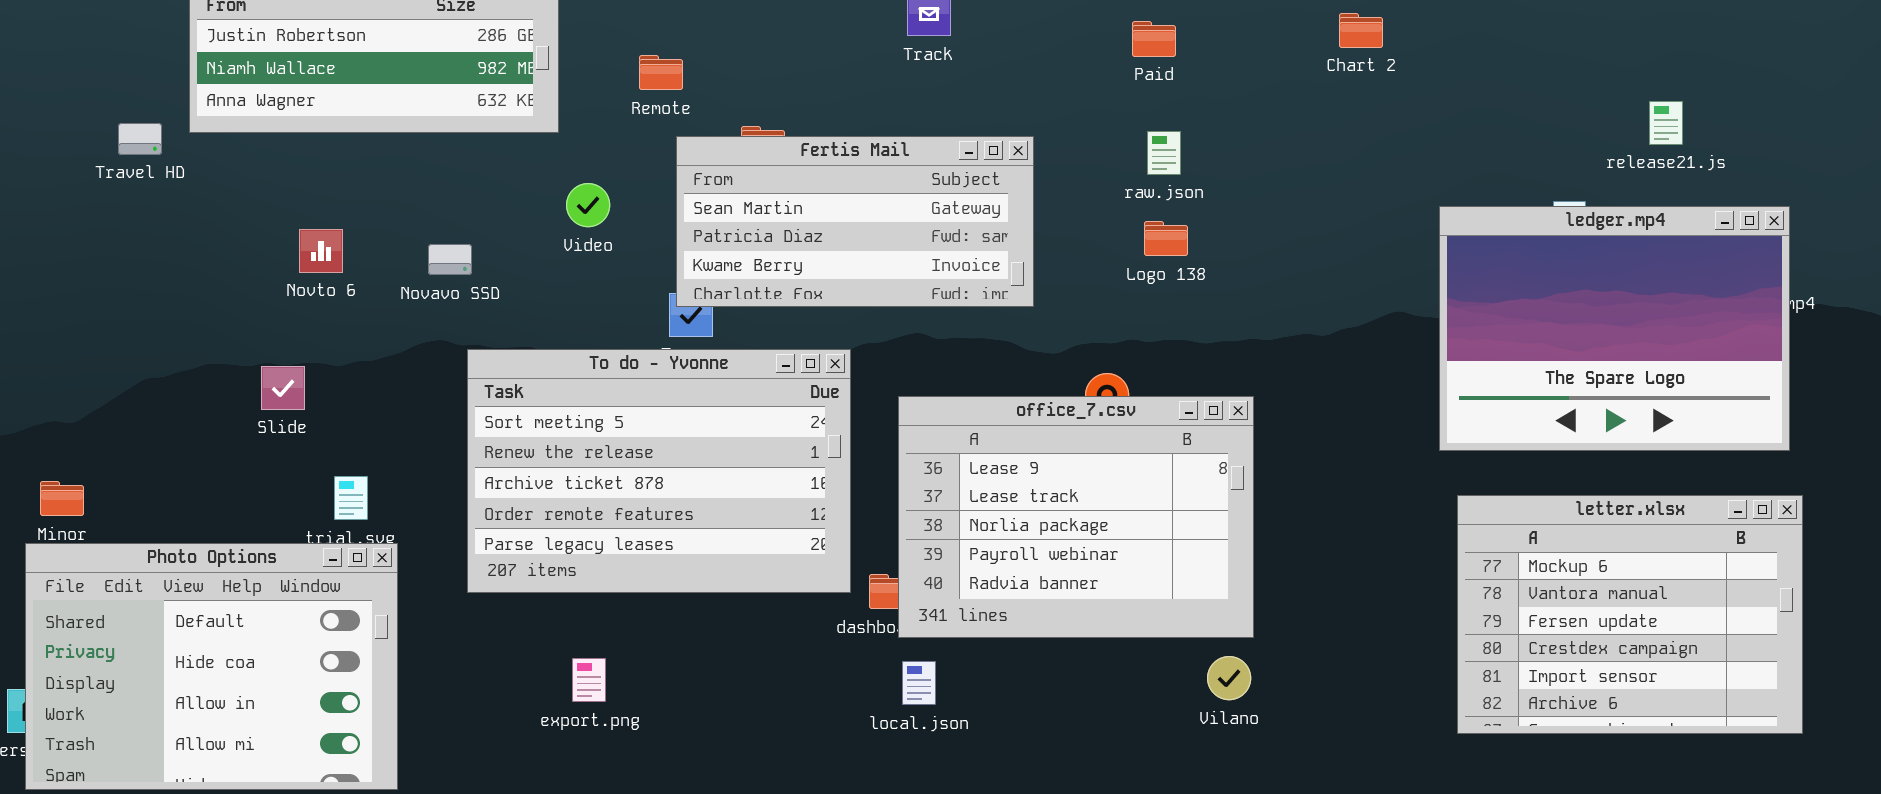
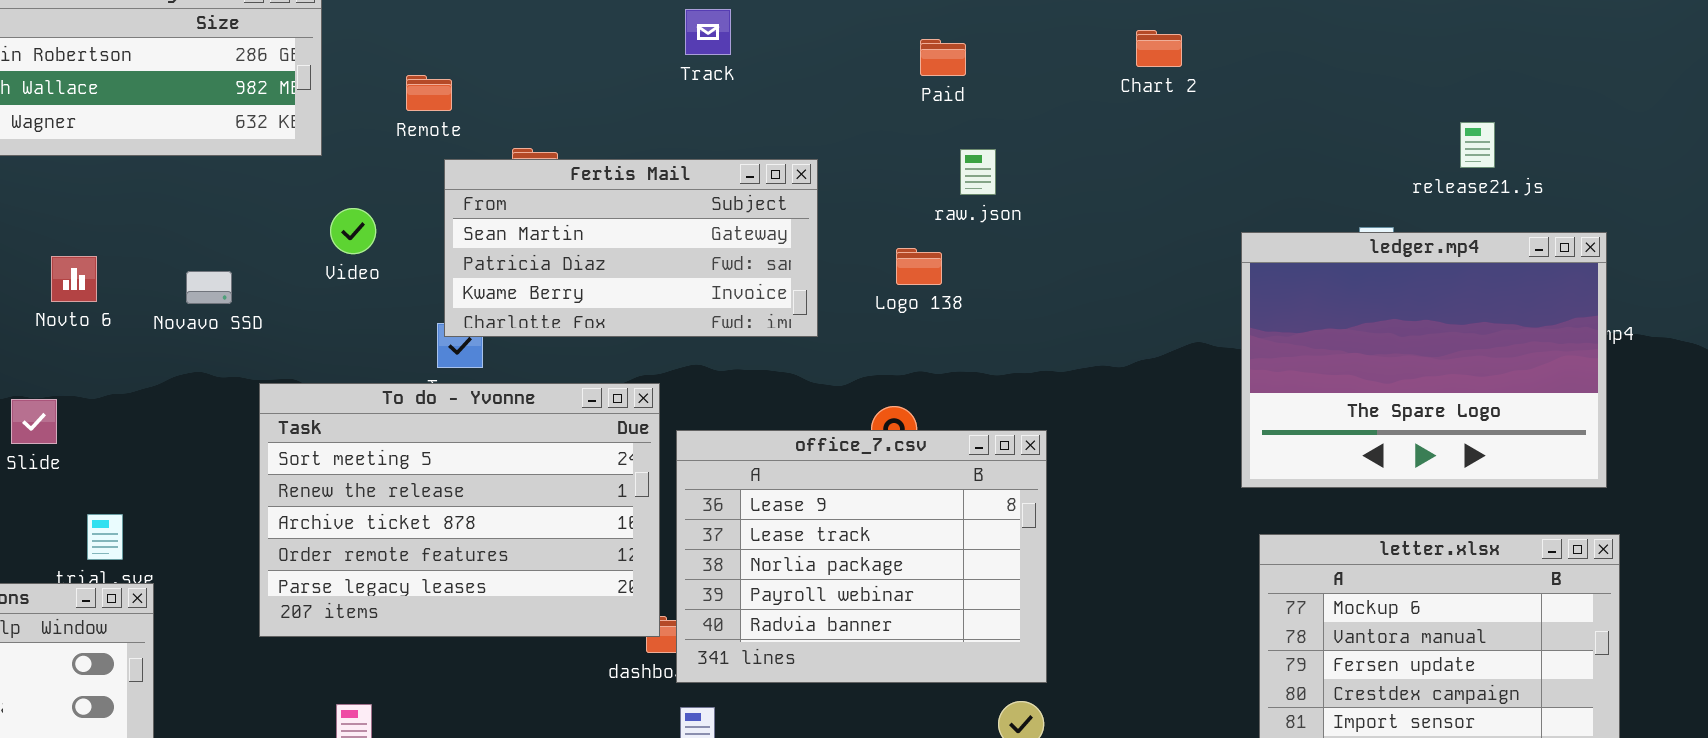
raw.json: [1147,131,1181,175] -> [960,149,996,195], moved
Logo 138: [1144,221,1188,256] -> [896,248,942,285], moved
To do - Yvonne: [467,349,851,593] -> [259,383,660,637], moved

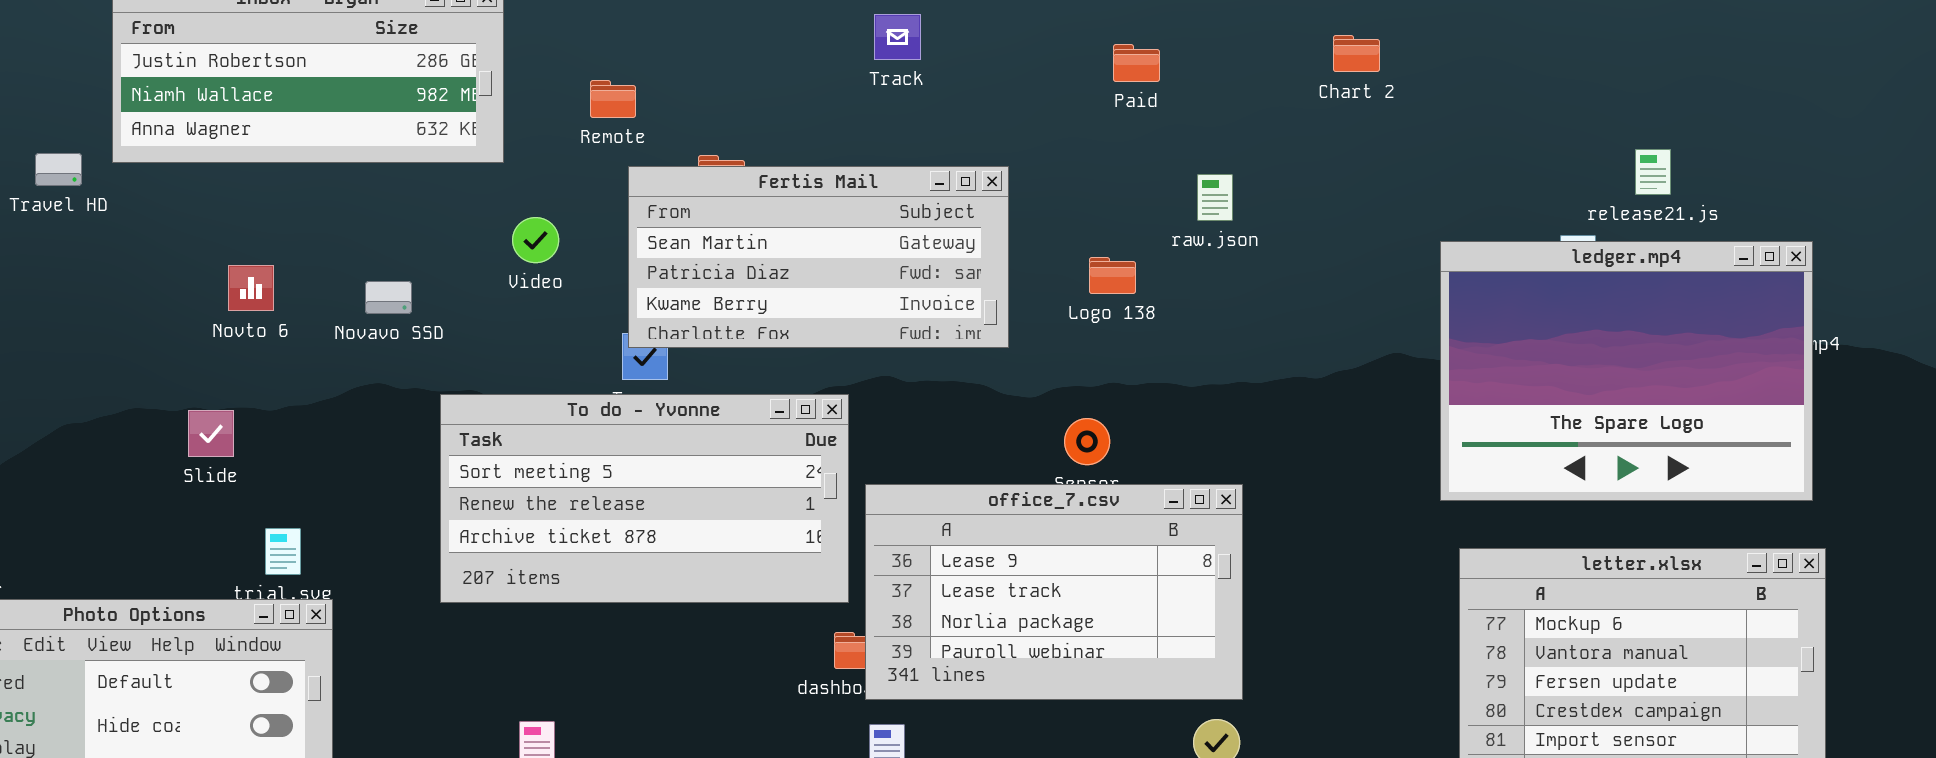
release21.js: [1460,122,1495,168] -> [1635,149,1671,195], moved
raw.json: [960,149,996,195] -> [1197,174,1233,221], moved
To do - Yvonne: [259,383,660,637] -> [440,394,849,603], resized
office_7.csv: [676,430,1047,683] -> [865,484,1243,700], resized

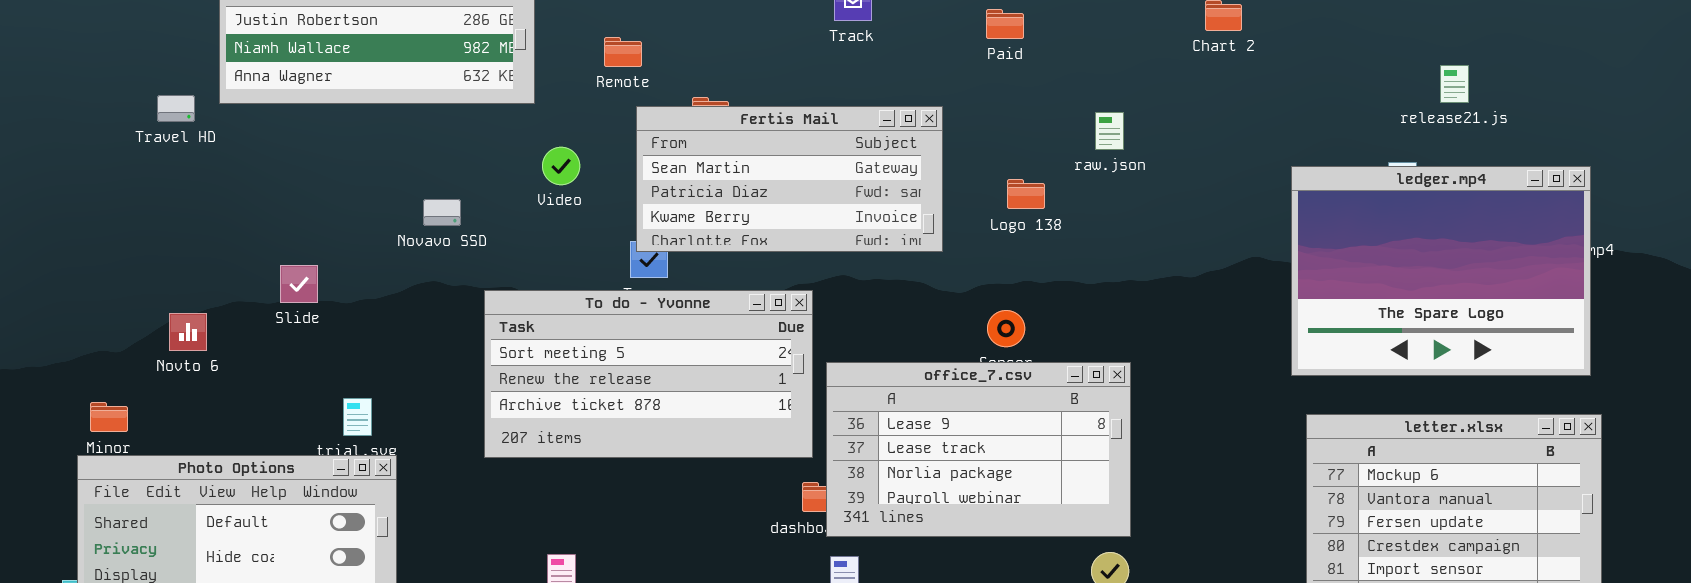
Paid: [1113,44,1160,82] -> [986,9,1024,39], moved
release21.js: [1635,149,1671,195] -> [1440,65,1469,103], moved
Novto 6: [228,265,274,311] -> [169,313,207,351], moved
Slide: [188,410,234,457] -> [280,265,318,303], moved

